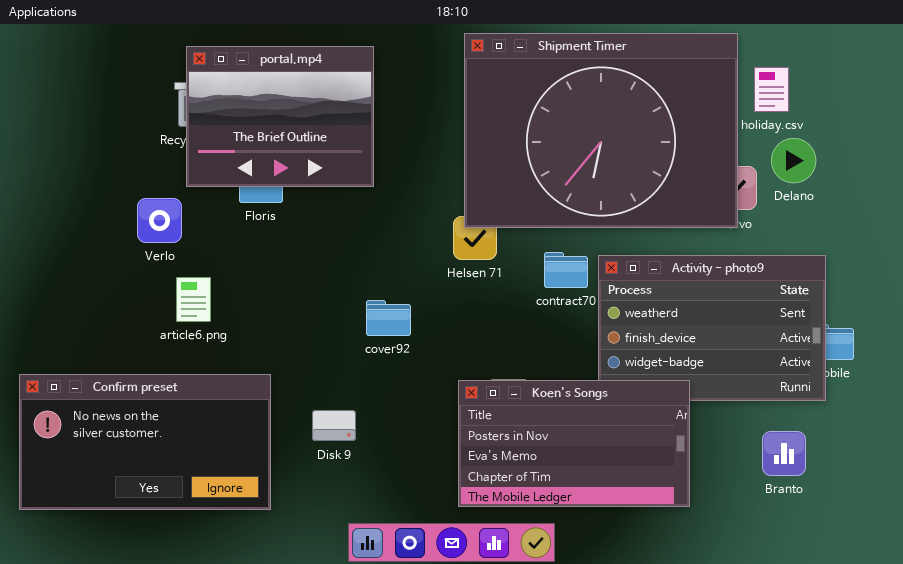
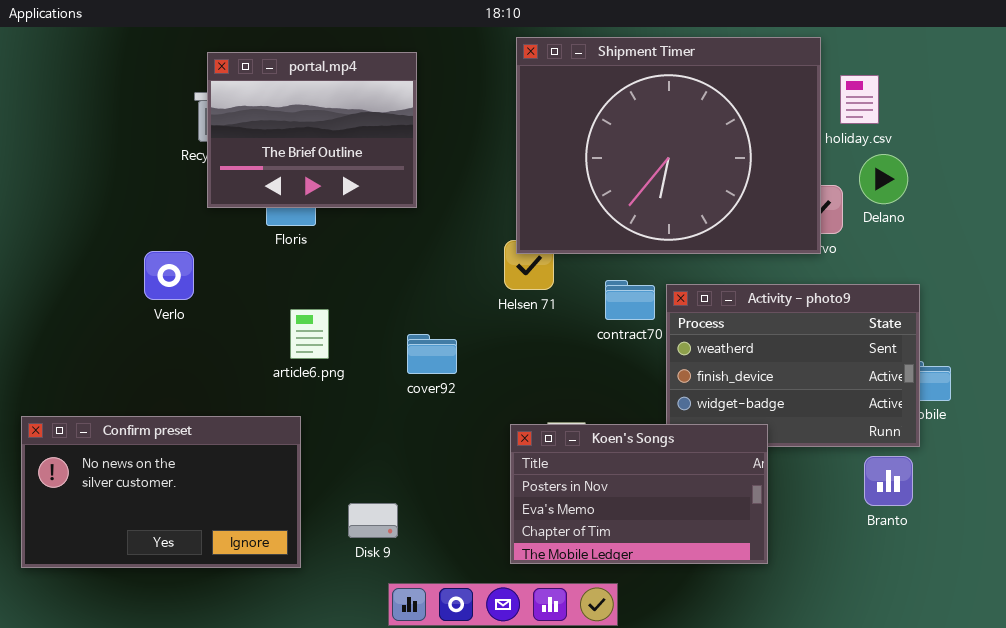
Verlo: [137,198,182,243] -> [144,251,194,300], moved
article6.png: [176,277,211,322] -> [290,309,329,359], moved
Disk 9: [312,410,356,441] -> [348,503,398,538], moved
Branto: [762,431,806,476] -> [864,456,913,506], moved

